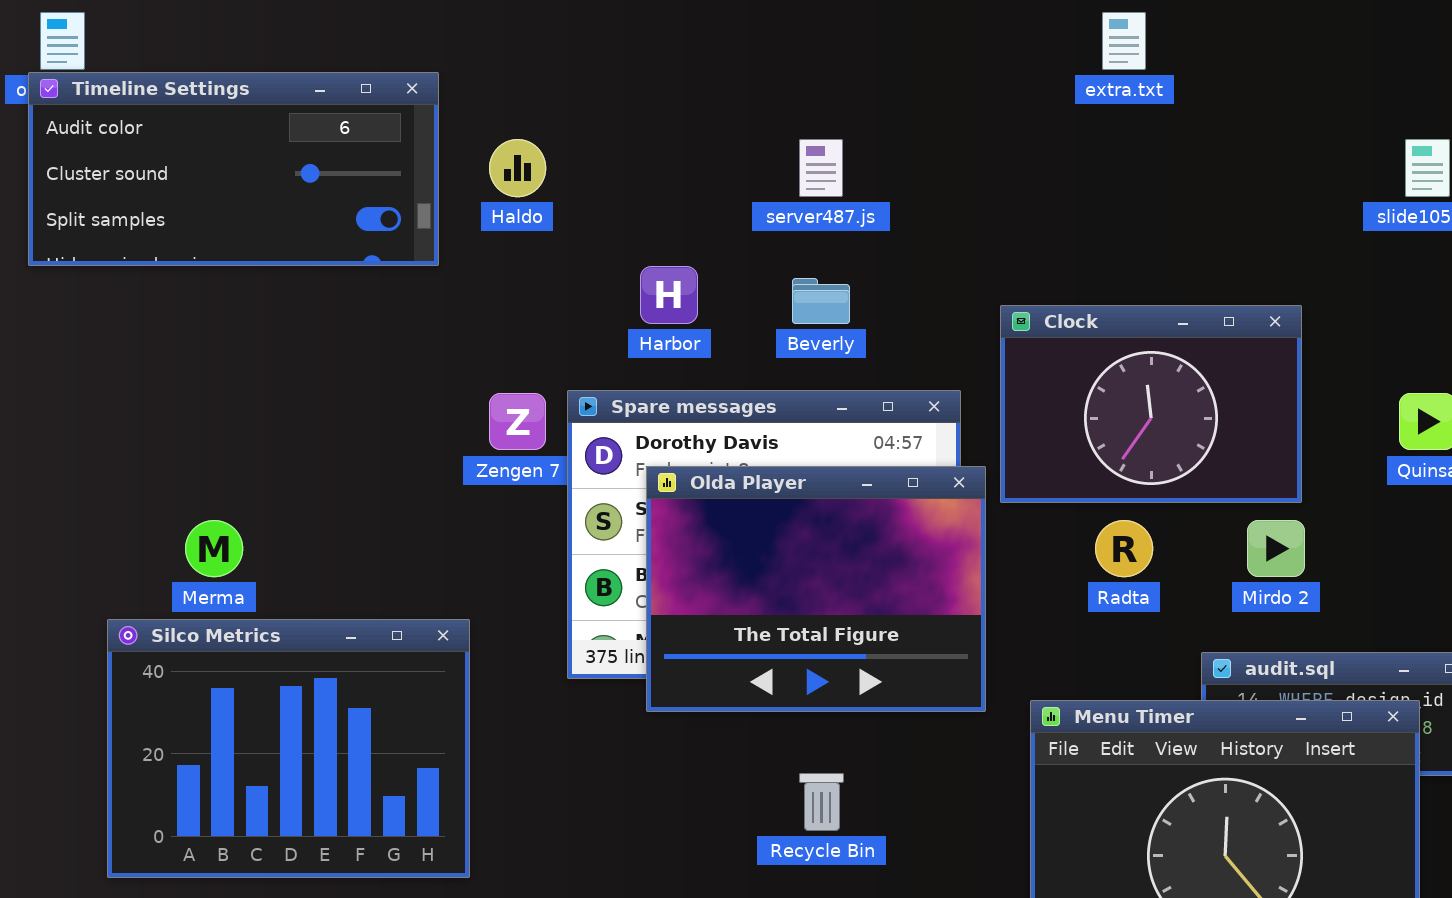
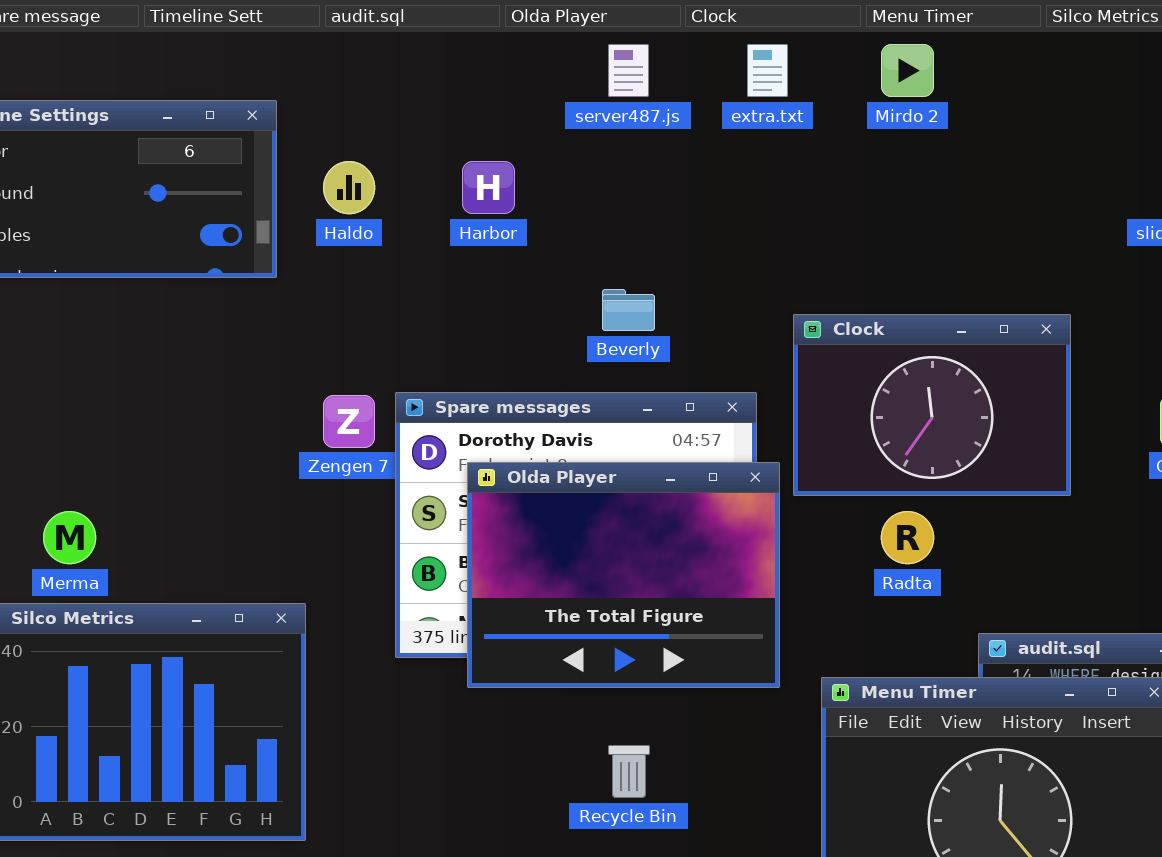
extra.txt: [1102,12,1146,70] -> [747,44,788,97], moved
server487.js: [799,139,843,197] -> [608,44,649,97], moved
Harbor: [640,266,698,324] -> [462,161,515,214], moved
Mirdo 2: [1247,520,1305,577] -> [881,44,934,97], moved

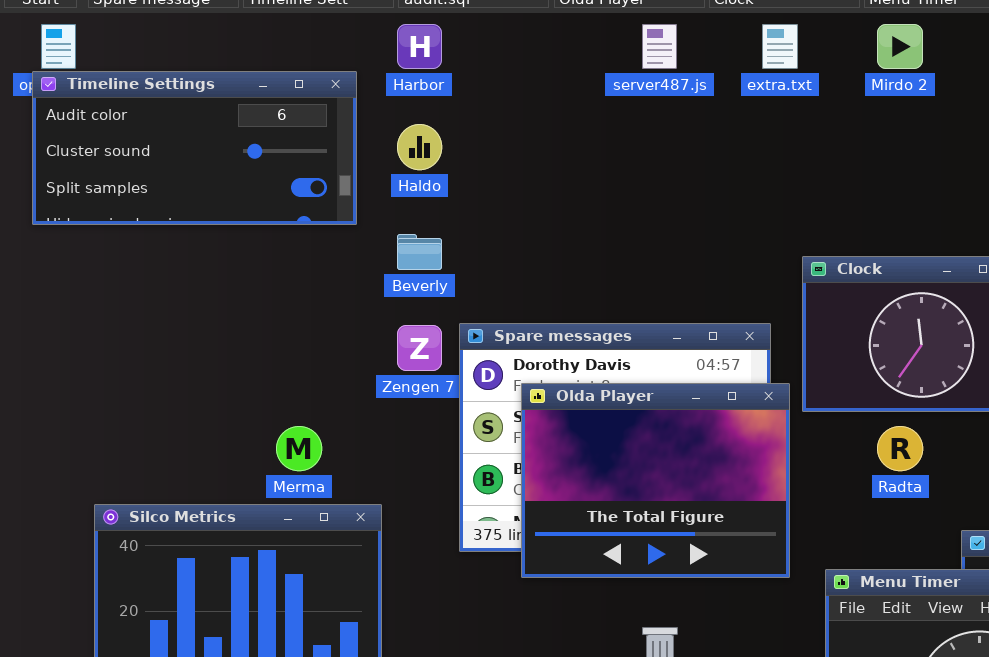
Harbor: [462,161,515,214] -> [397,24,442,69], moved
Beverly: [602,289,655,331] -> [397,234,442,270], moved
Merma: [43,511,96,564] -> [276,426,322,471], moved

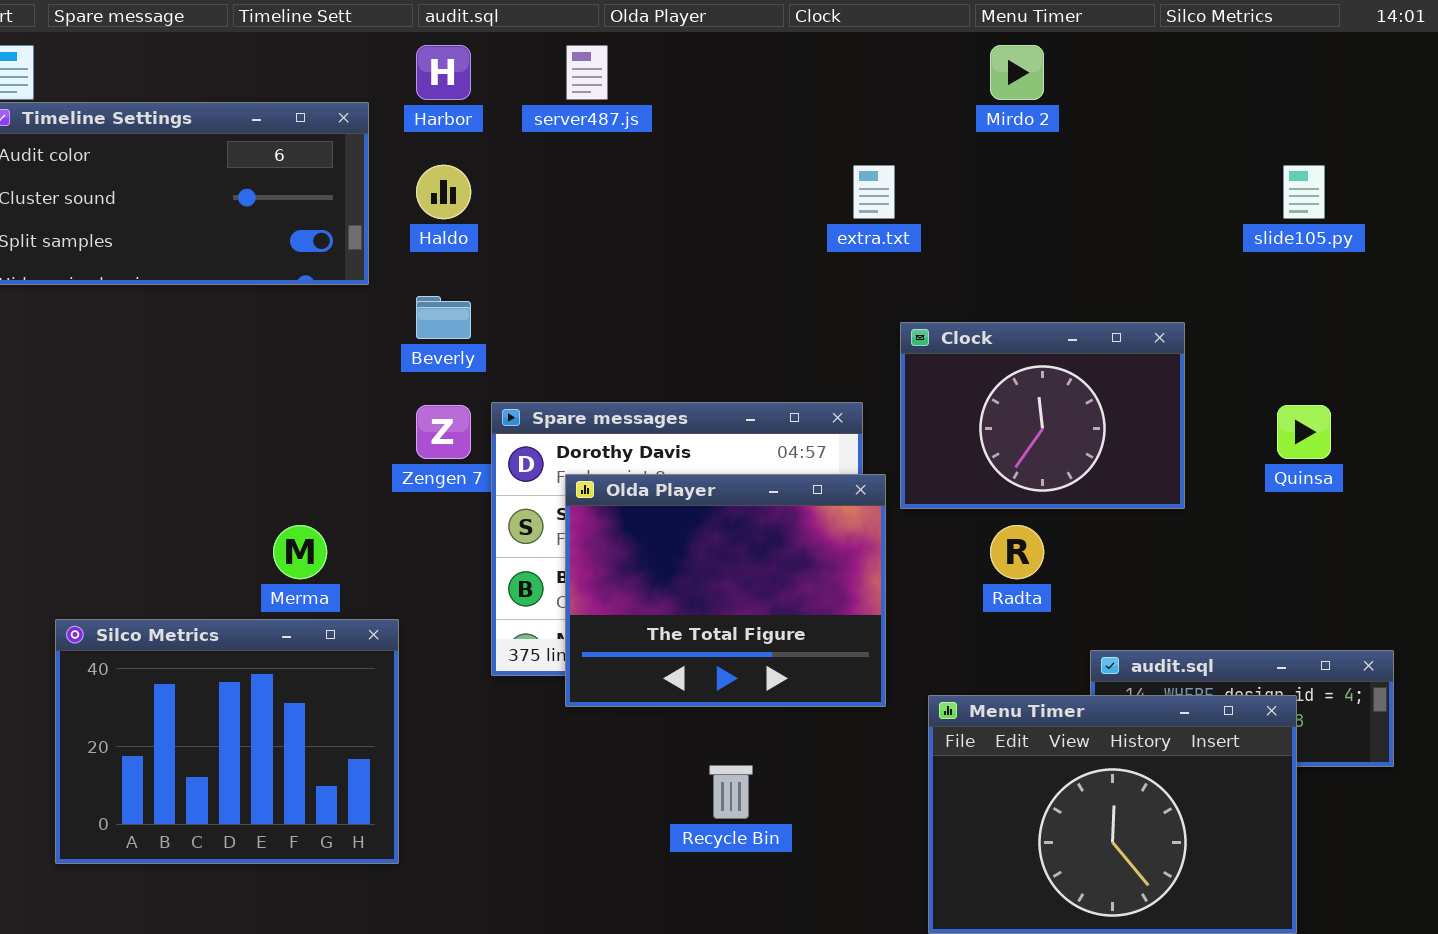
server487.js: [642,24,677,69] -> [566,45,608,100], moved
extra.txt: [762,24,798,69] -> [853,165,895,219], moved

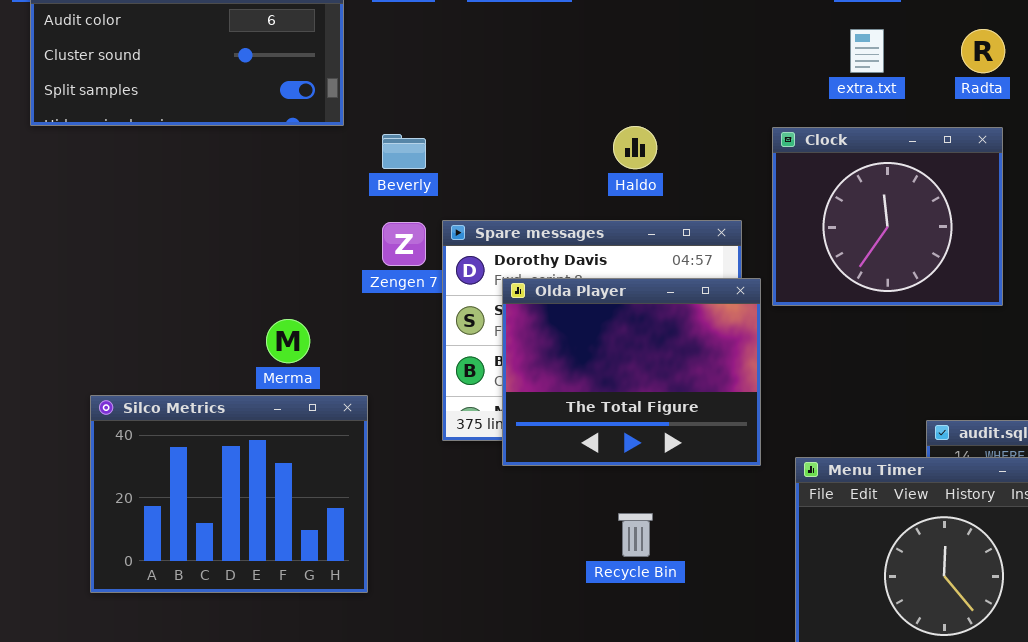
Haldo: [416,165,471,219] -> [613,126,657,169], moved
extra.txt: [853,165,895,219] -> [850,29,884,73], moved
Clock: [900,322,1185,509] -> [772,127,1003,306], resized
Radta: [990,525,1044,579] -> [961,29,1005,73], moved

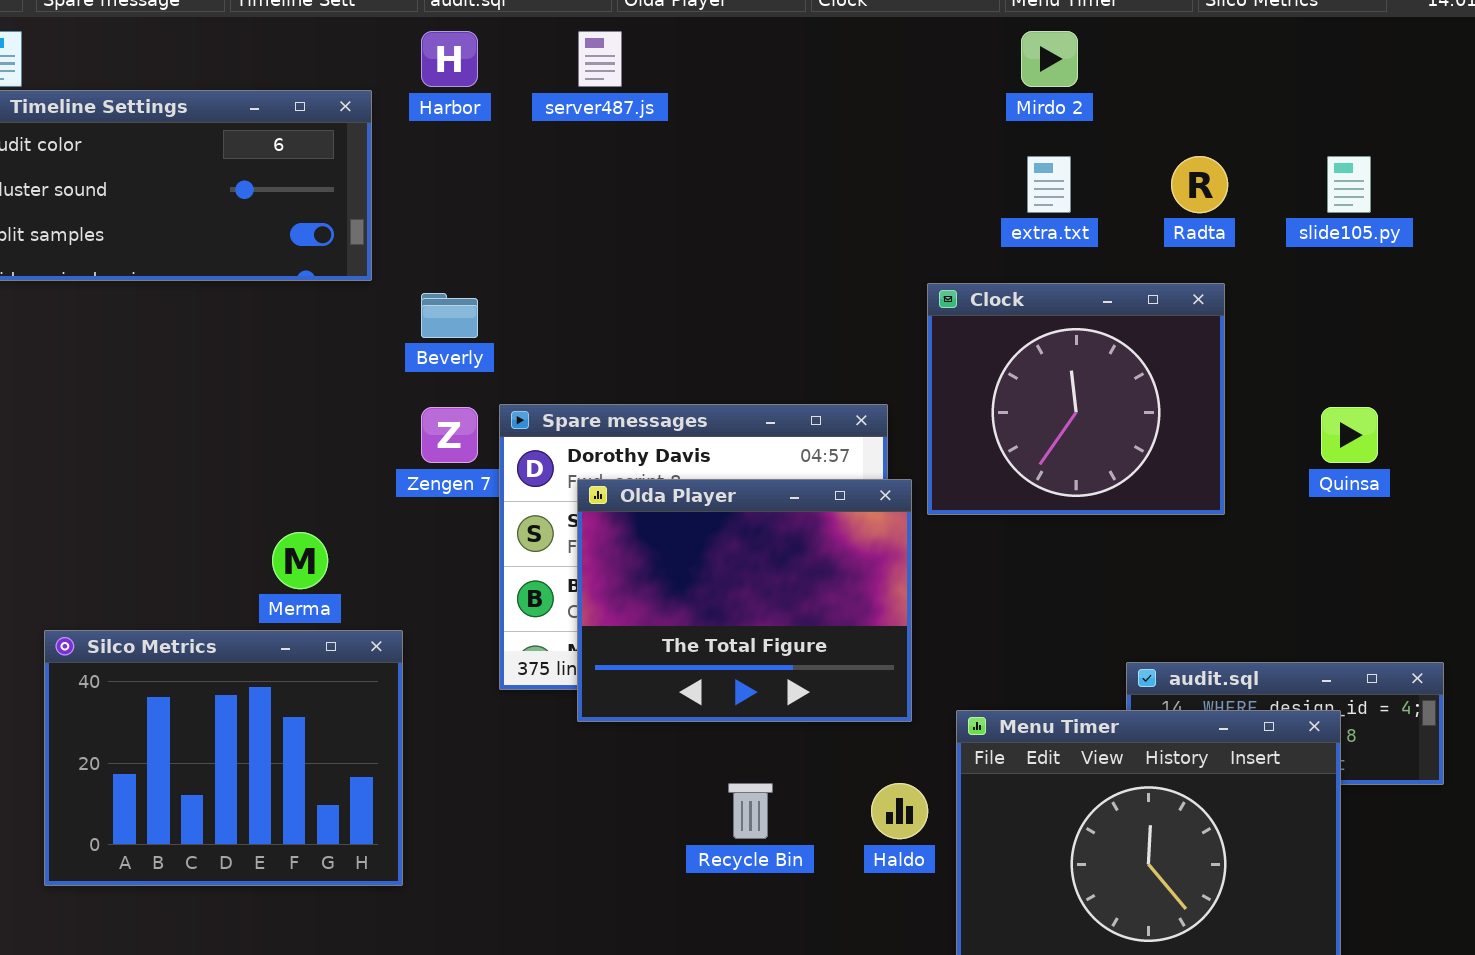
Haldo: [613,126,657,169] -> [871,783,928,839], moved

